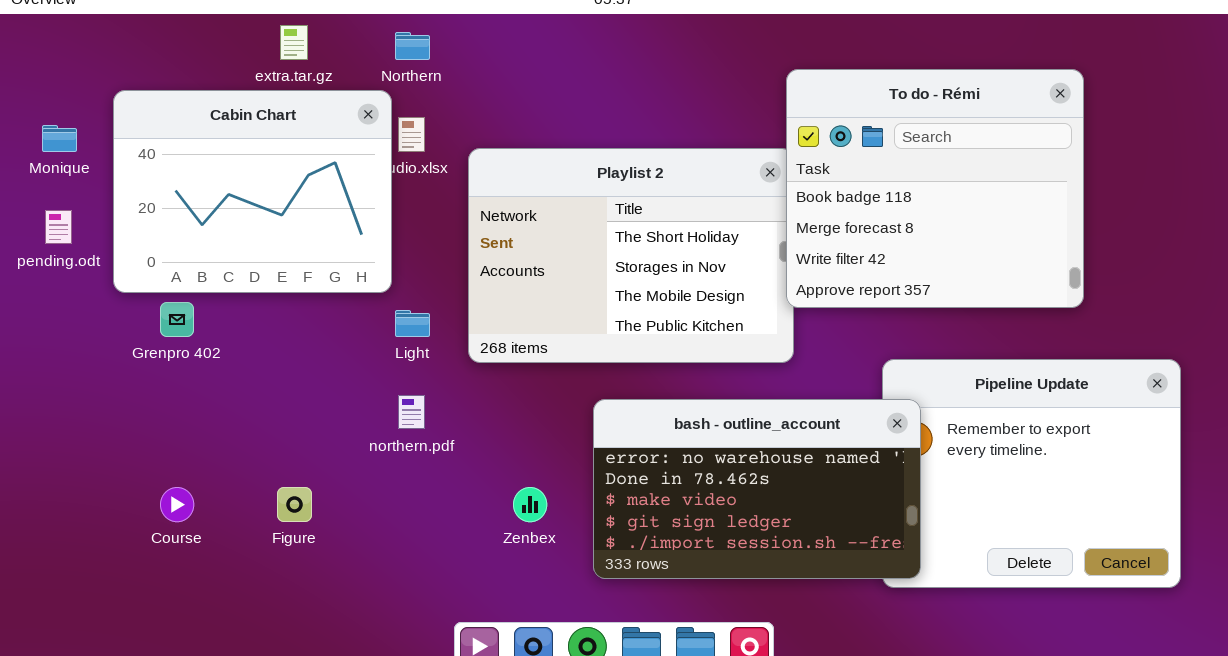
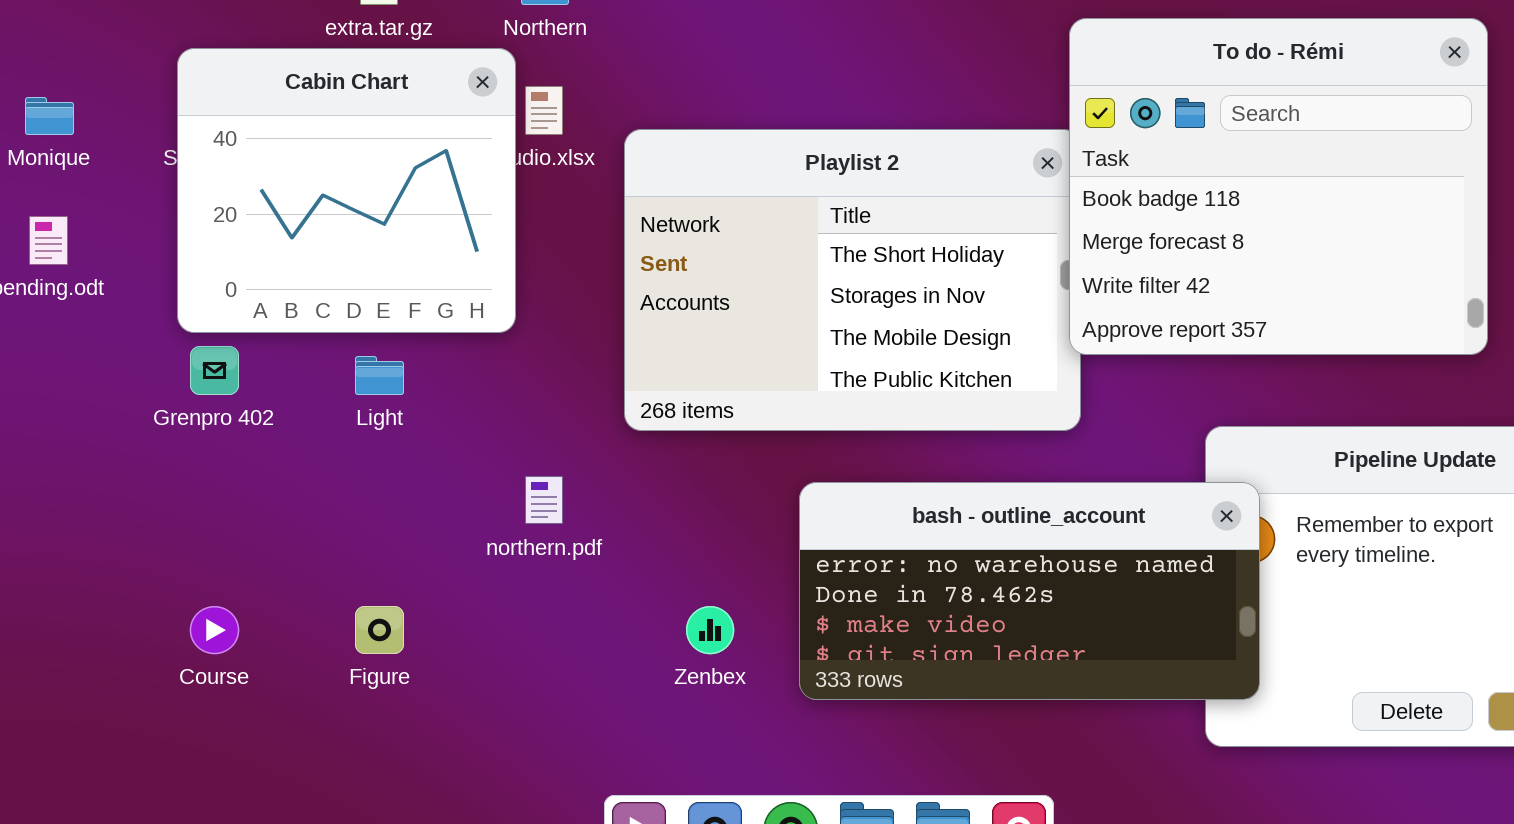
Cabin Chart: [113,90,392,293] -> [177,48,516,333], resized
Light: [395,310,430,337] -> [355,356,404,395], moved
bash - outline_account: [593,399,921,579] -> [799,482,1260,700], resized

